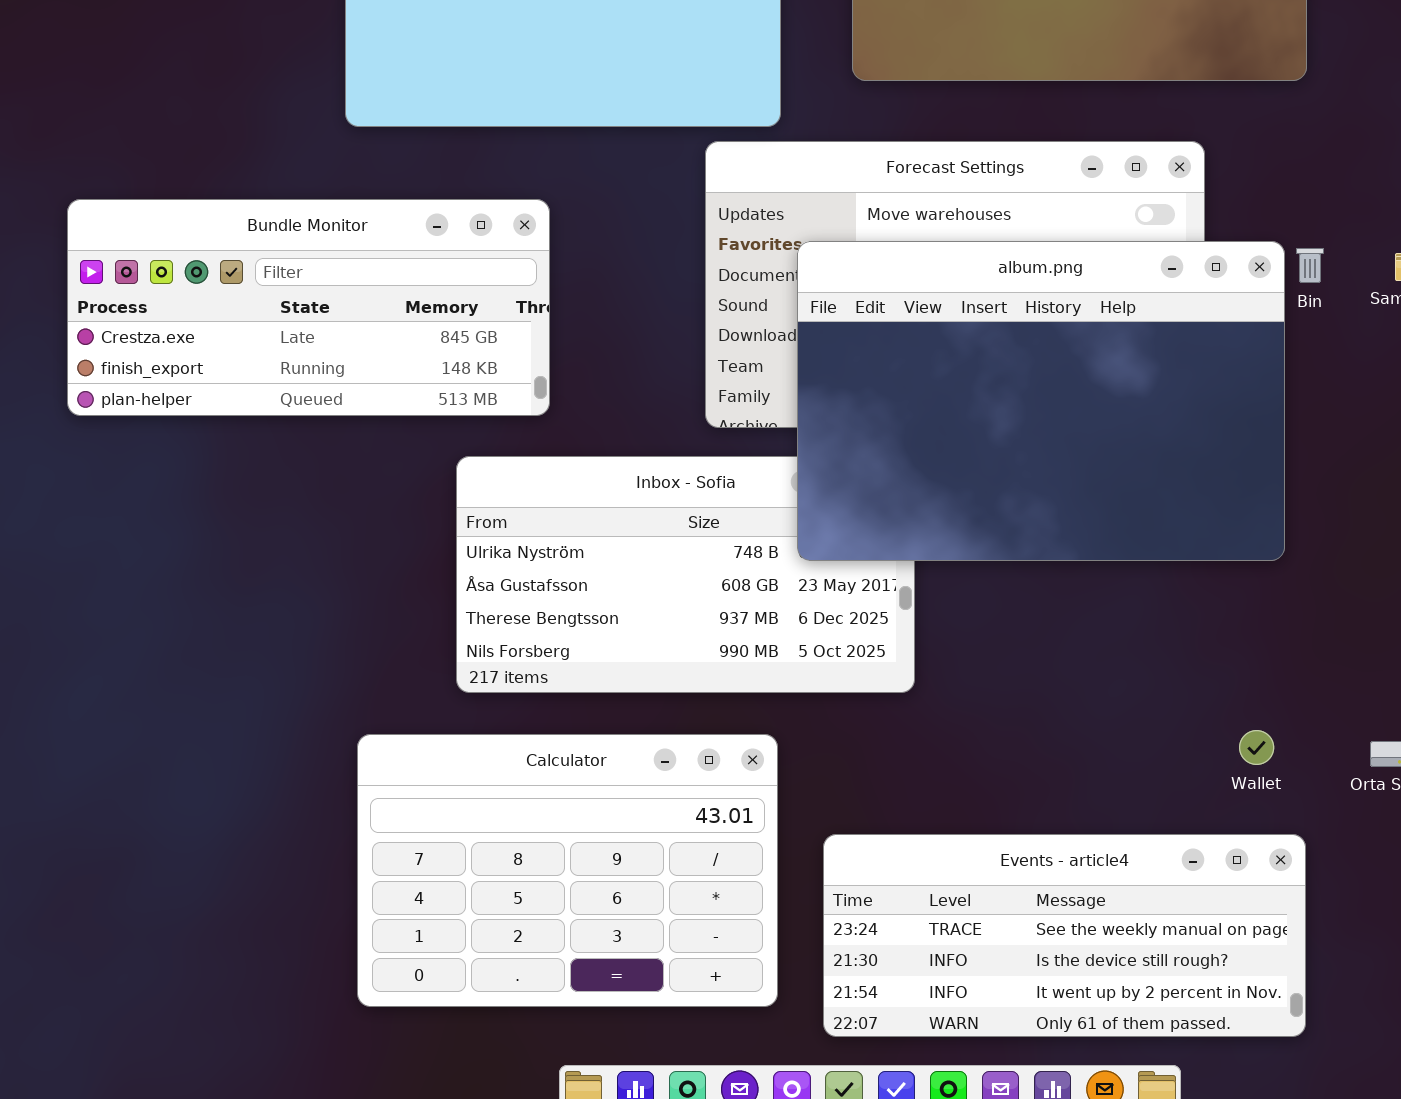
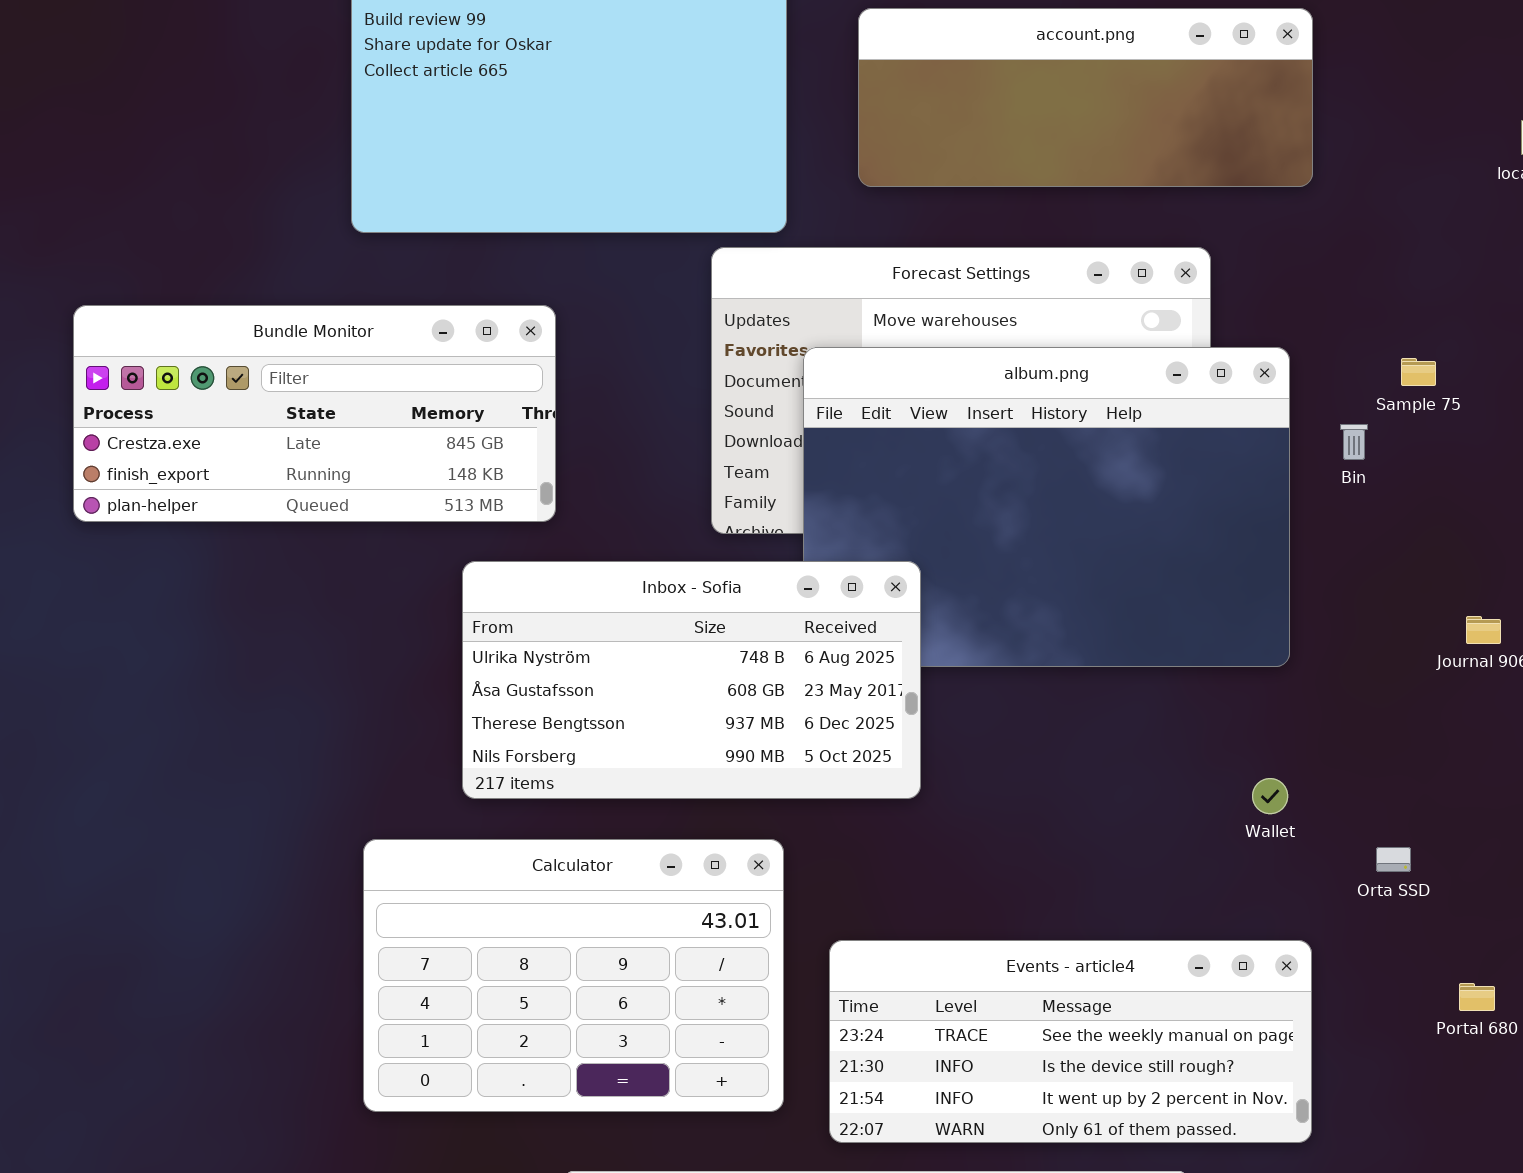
Bin: [1296,248,1324,283] -> [1340,424,1368,460], moved
Inbox - Sofia: [456,456,915,693] -> [462,561,921,799], raised
Wallet: [1239,730,1274,765] -> [1252,778,1288,814], moved

